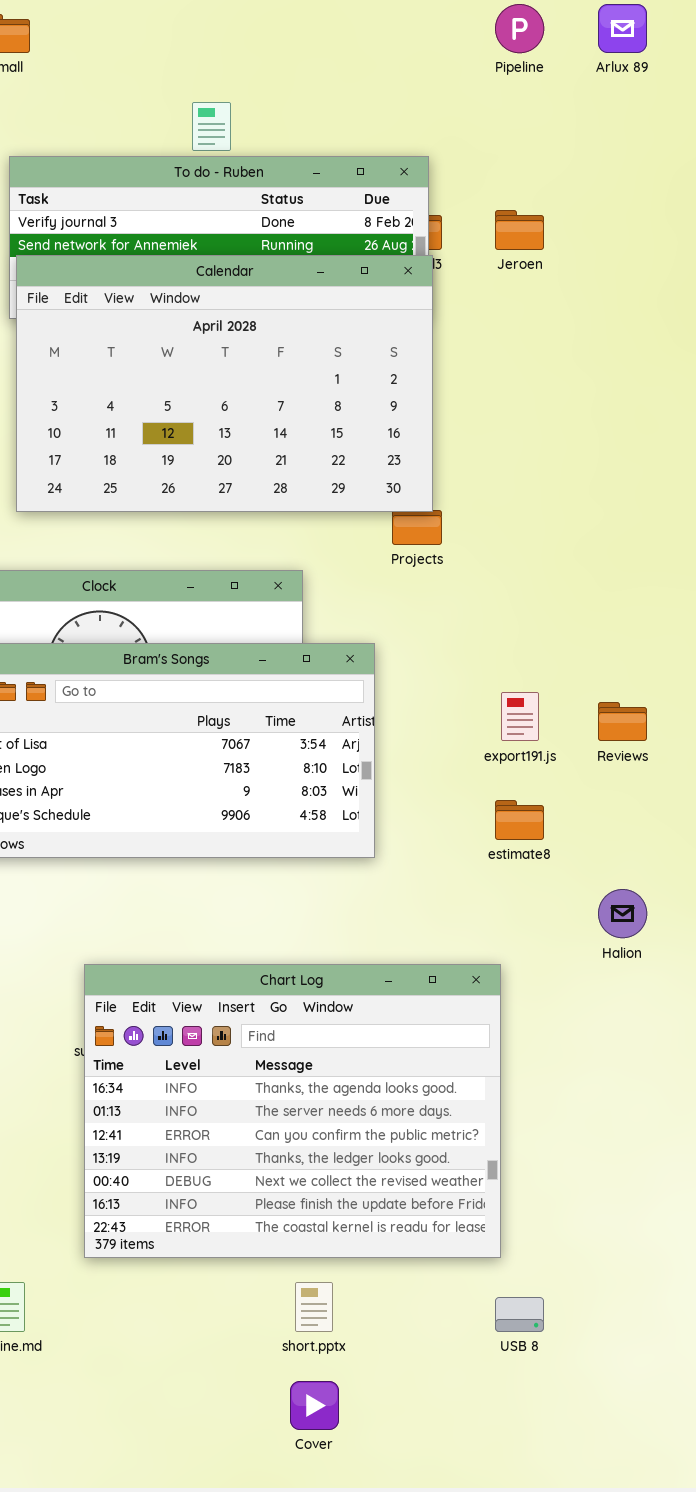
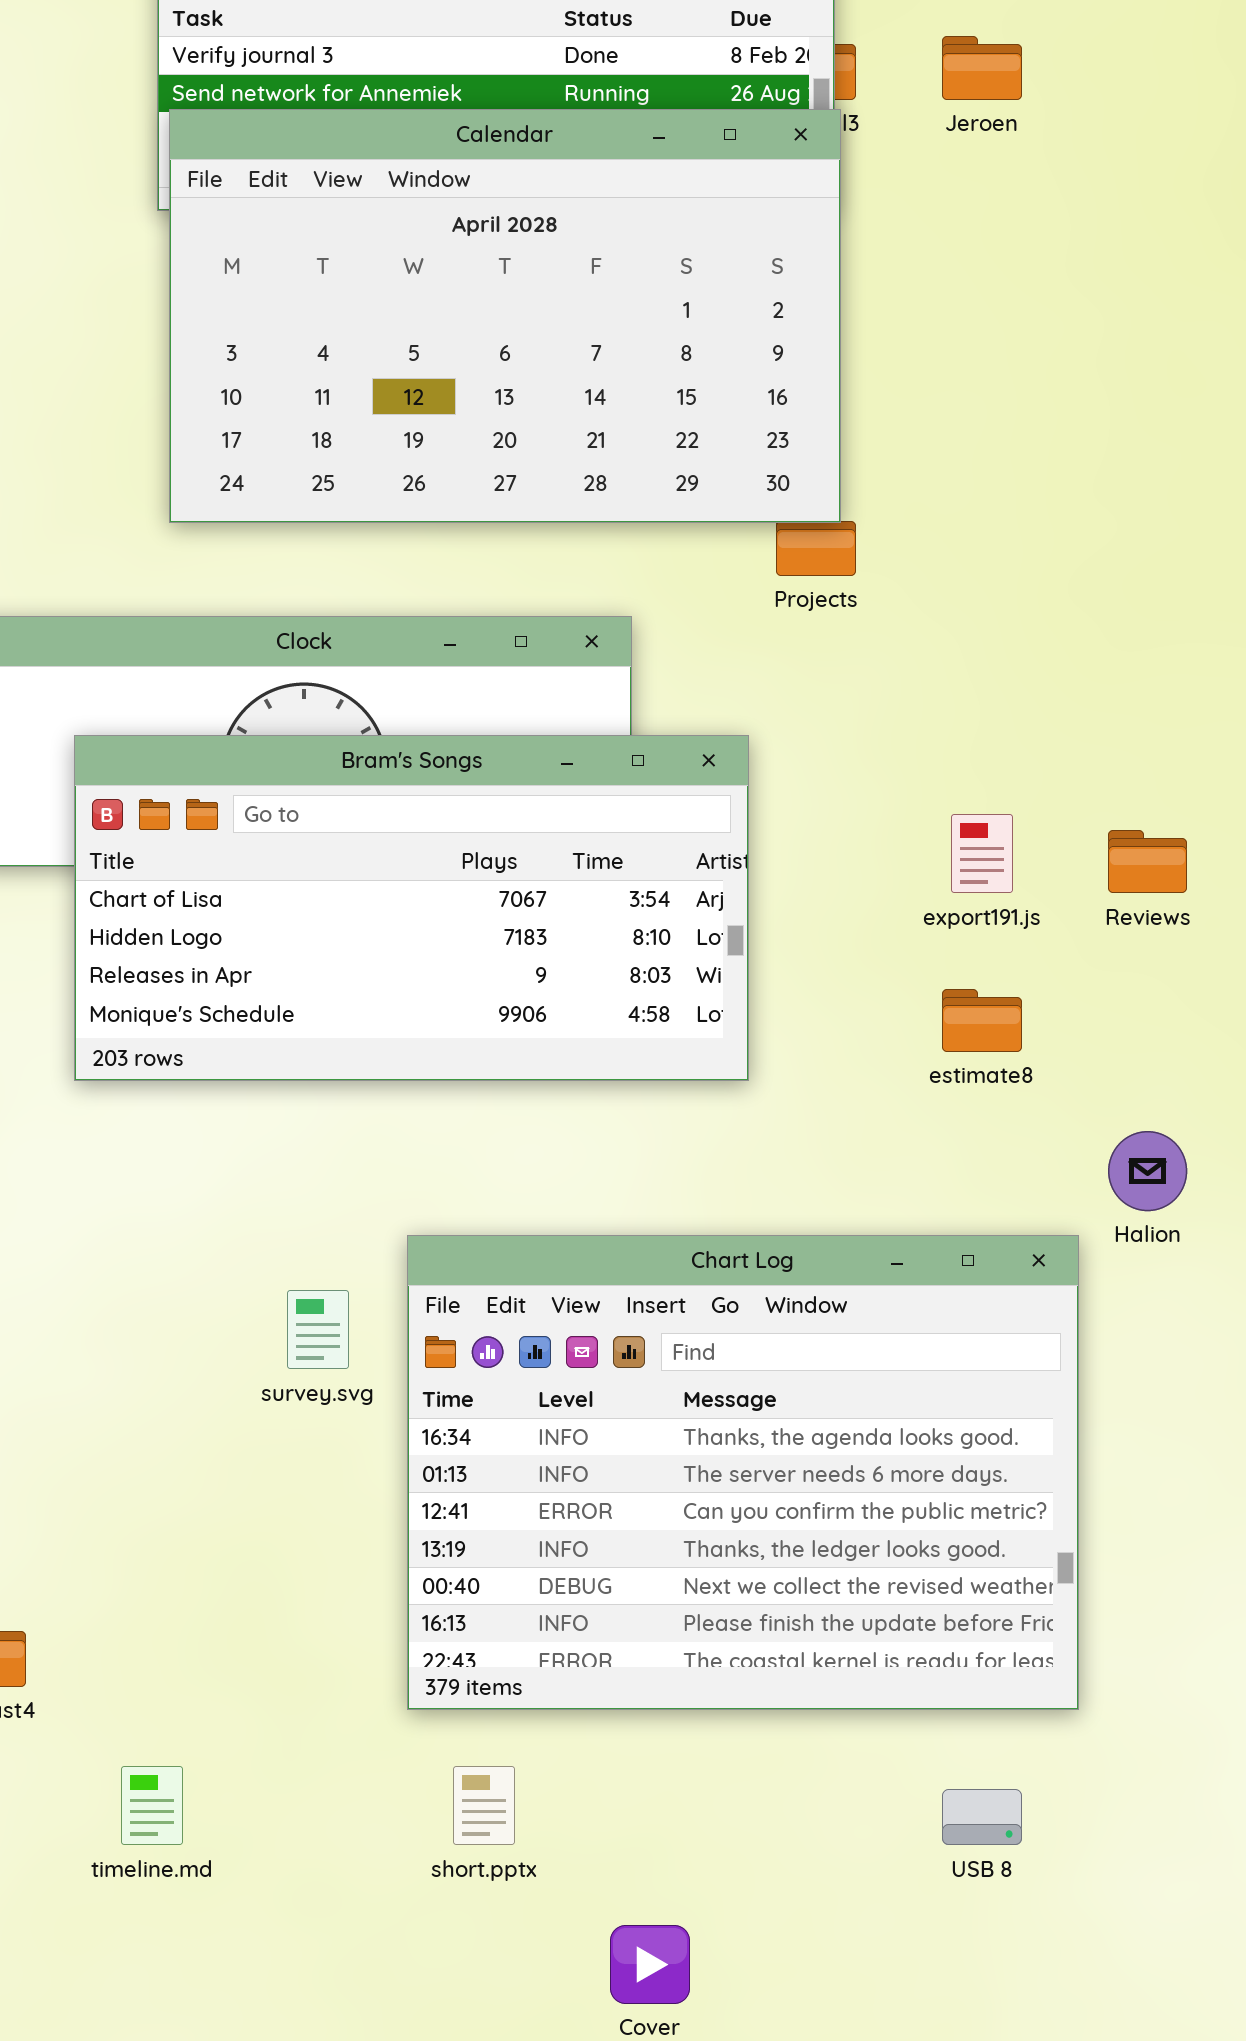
Chart Log: [84,964,501,1258] -> [407,1235,1079,1710], moved
short.pptx: [295,1282,333,1332] -> [453,1766,515,1845], moved

